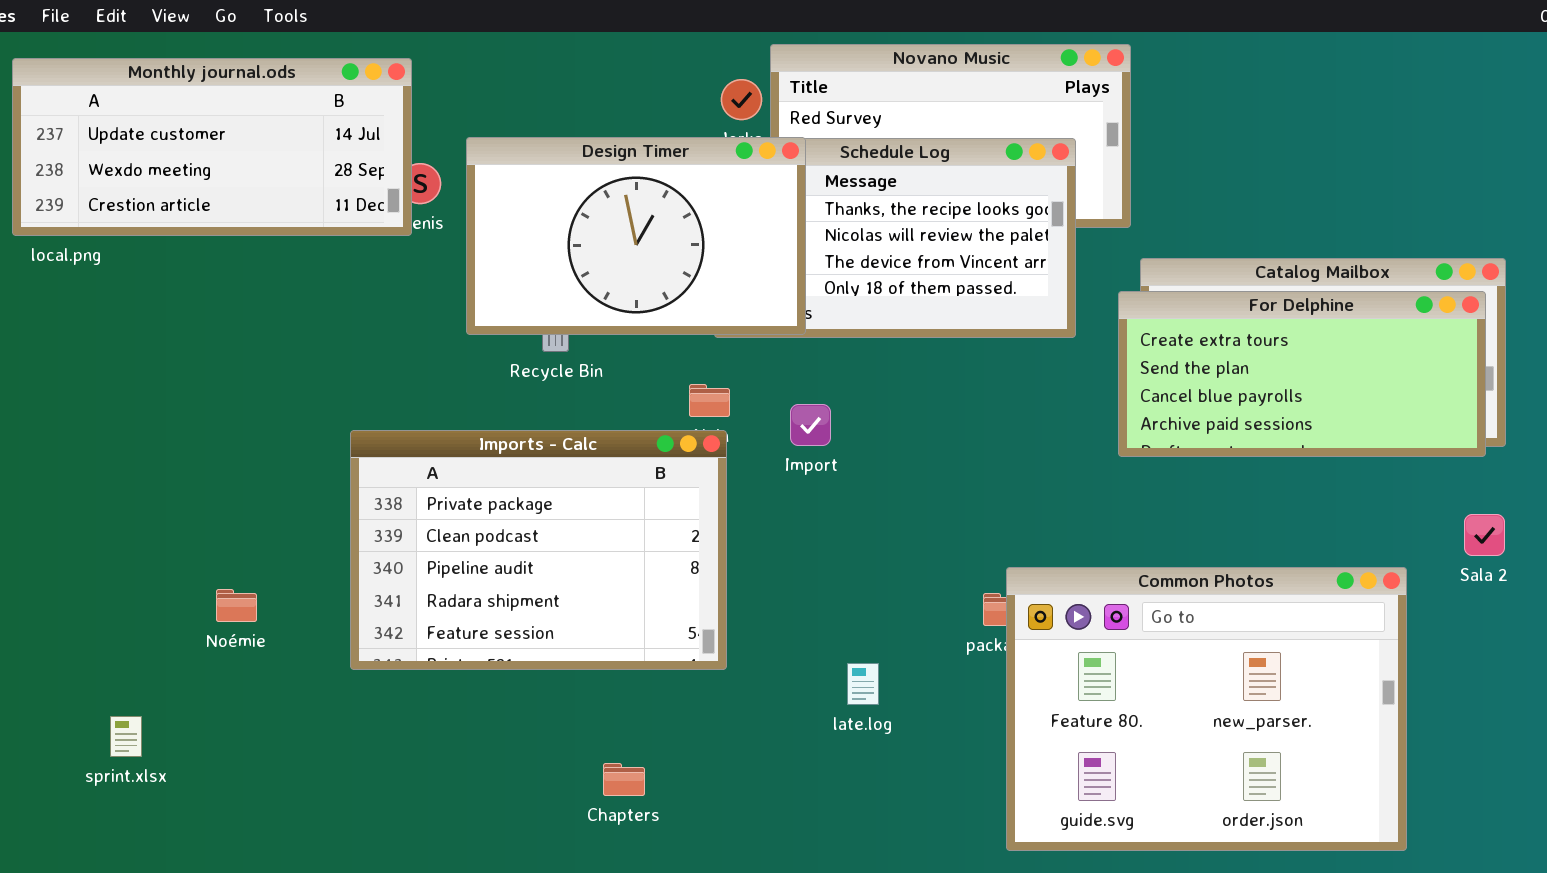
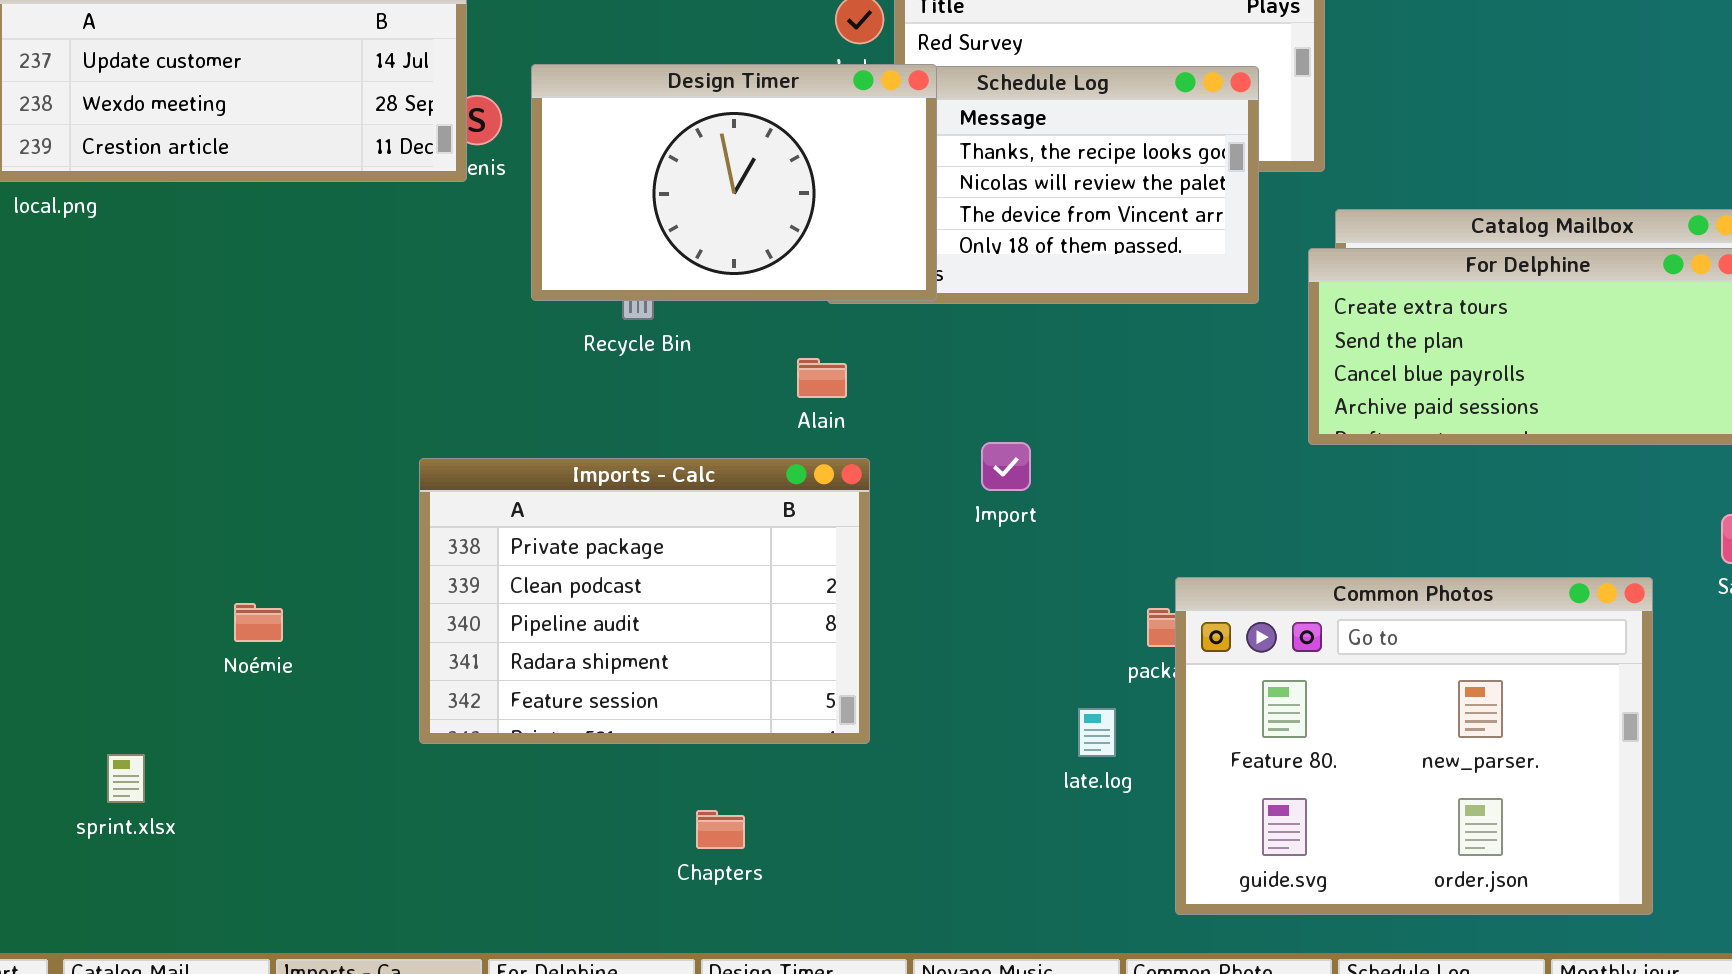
Import: [790,404,831,446] -> [981,442,1031,491], moved
Imports - Calc: [350,430,727,670] -> [419,458,870,744], moved
late.log: [847,663,879,705] -> [1078,708,1116,757], moved

